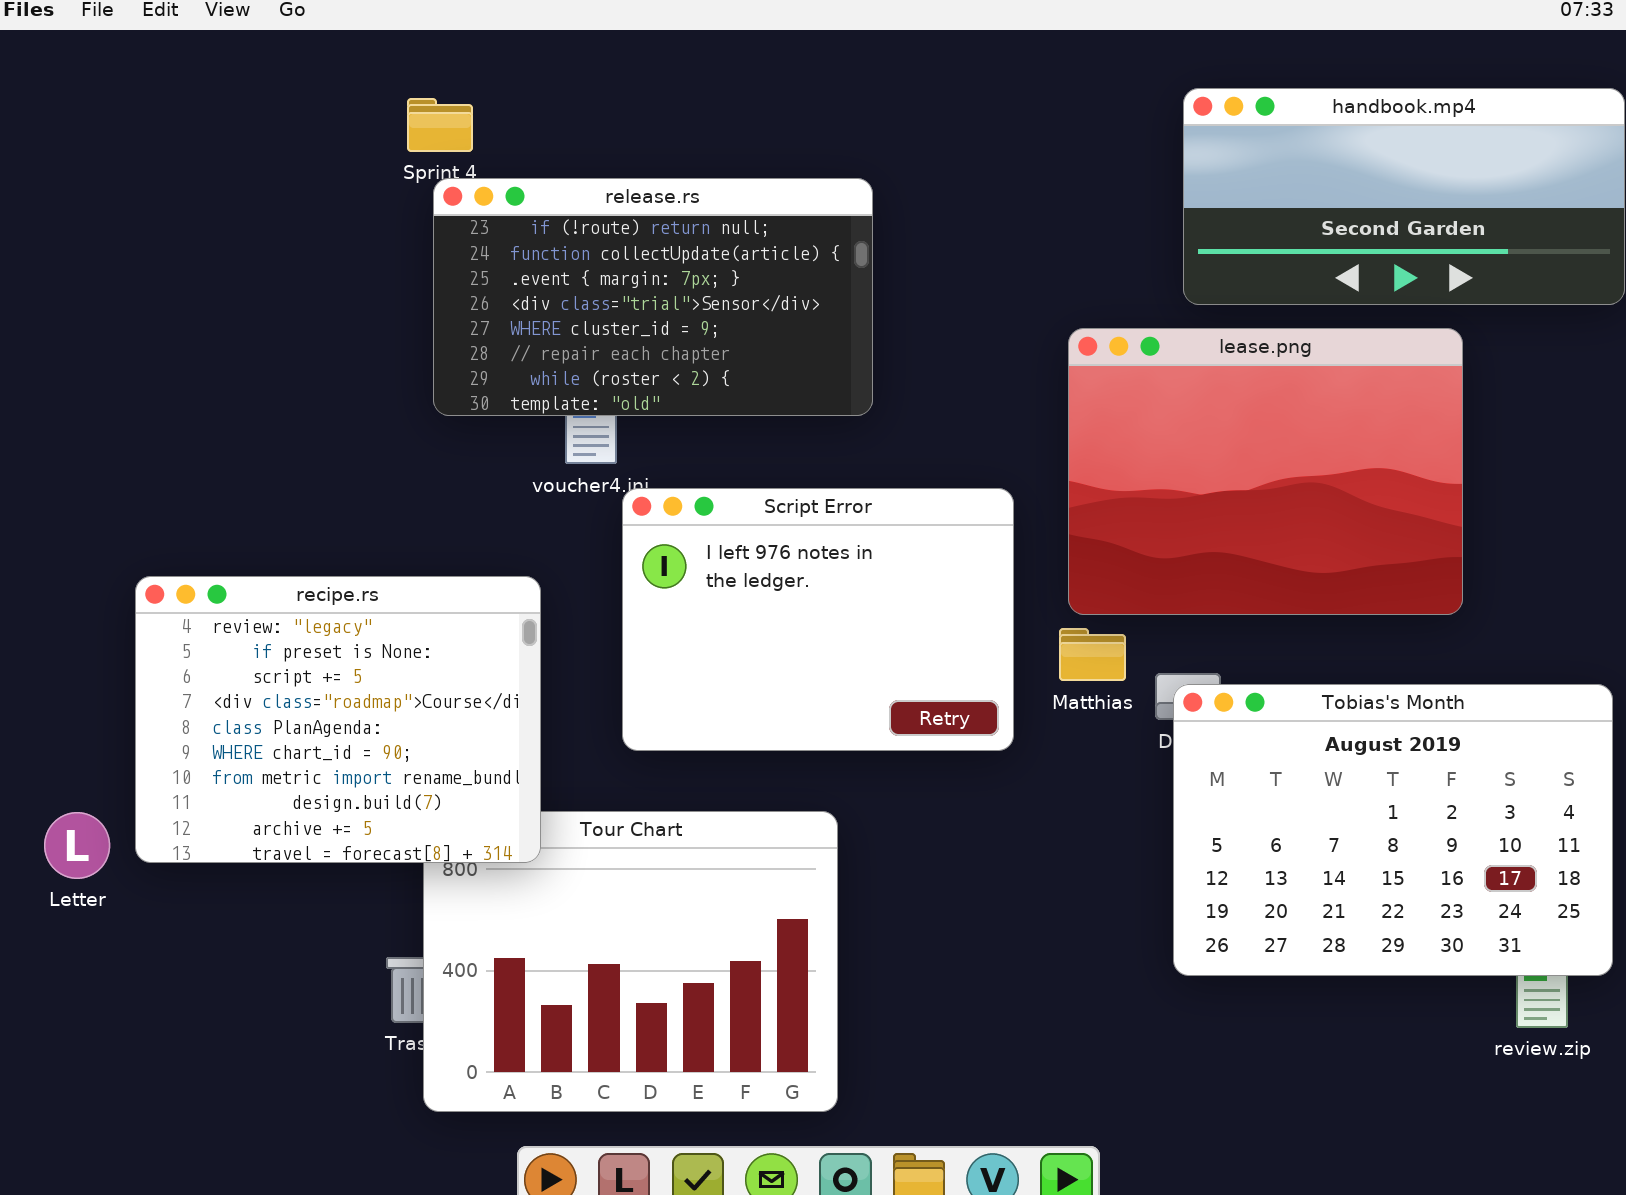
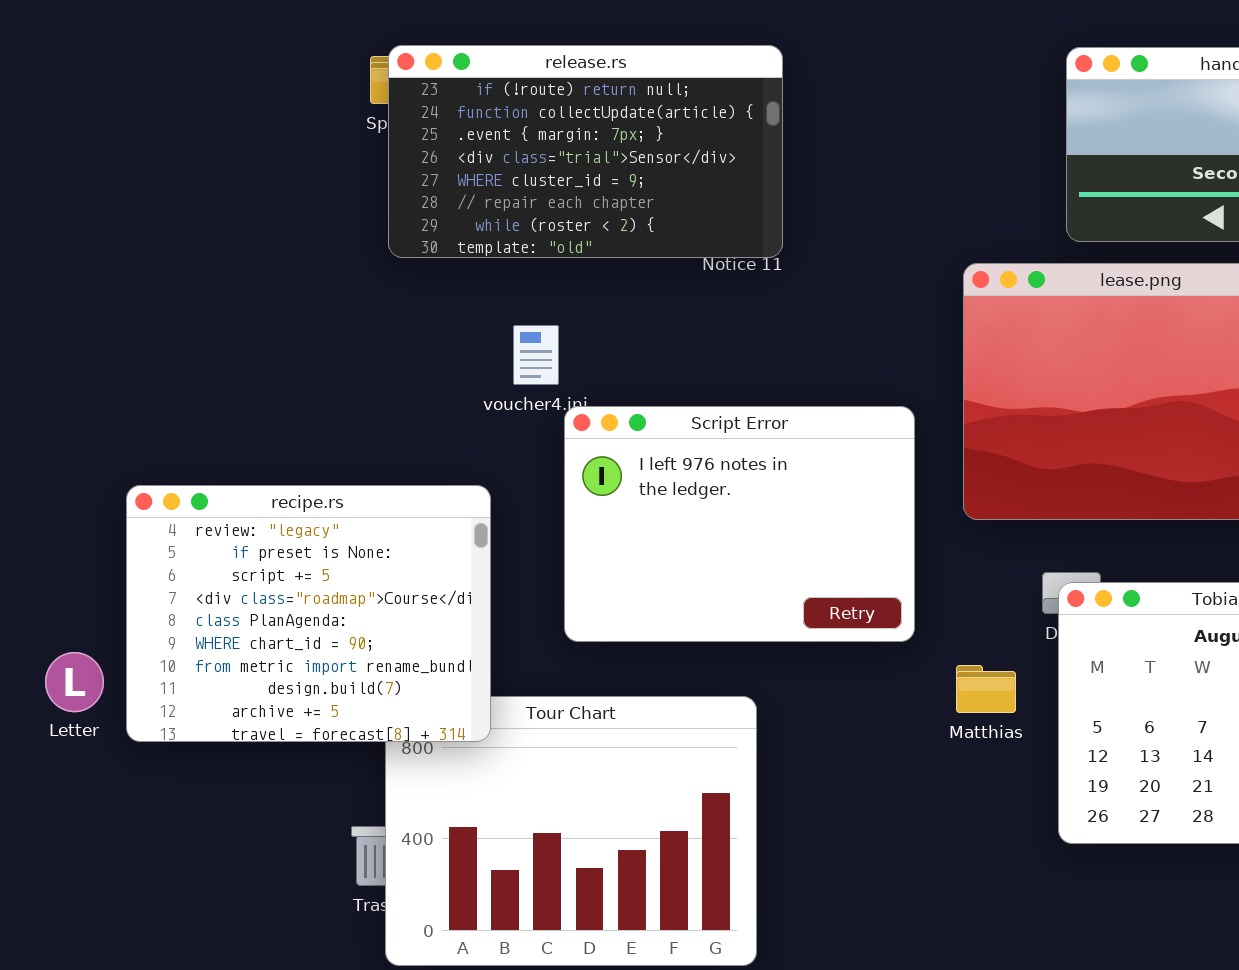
release.rs: [433,178,873,416] -> [388,45,783,258], moved
Matthias: [1059,628,1126,681] -> [956,665,1016,713], moved
Letter: [44,812,110,879] -> [45,652,104,712], moved

